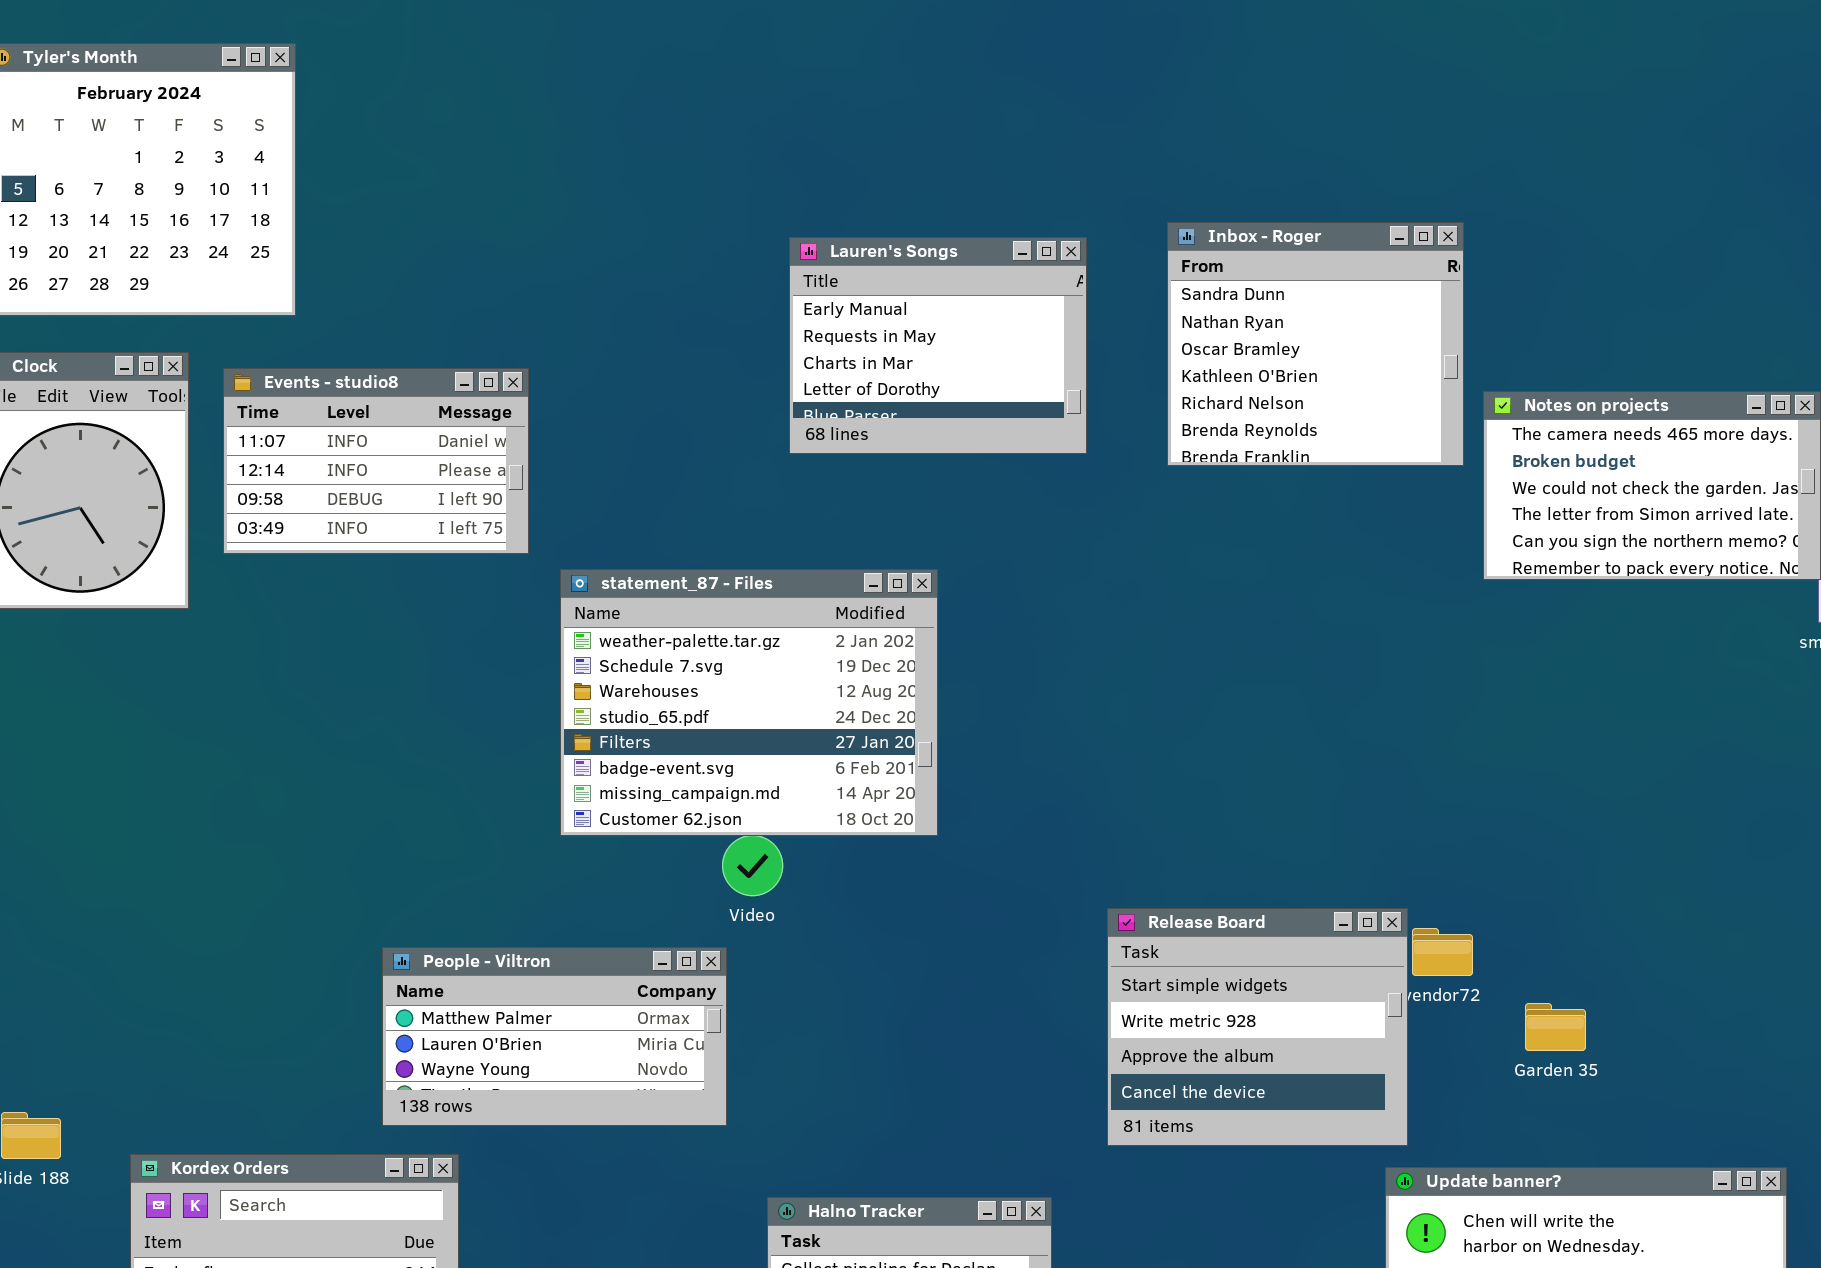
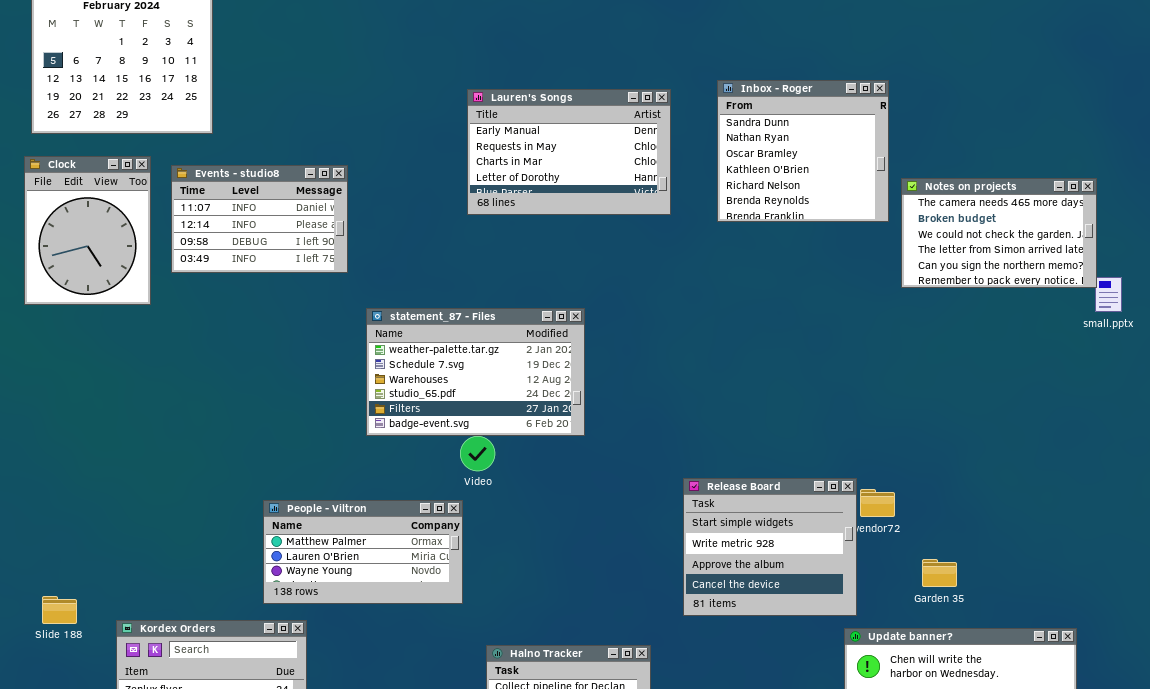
Lauren's Songs: [789,237,1087,454] -> [467,89,671,215], resized
statement_87 - Files: [560,569,938,836] -> [366,308,585,436], resized
Garden 35: [1525,1003,1586,1051] -> [922,559,957,587], moved

